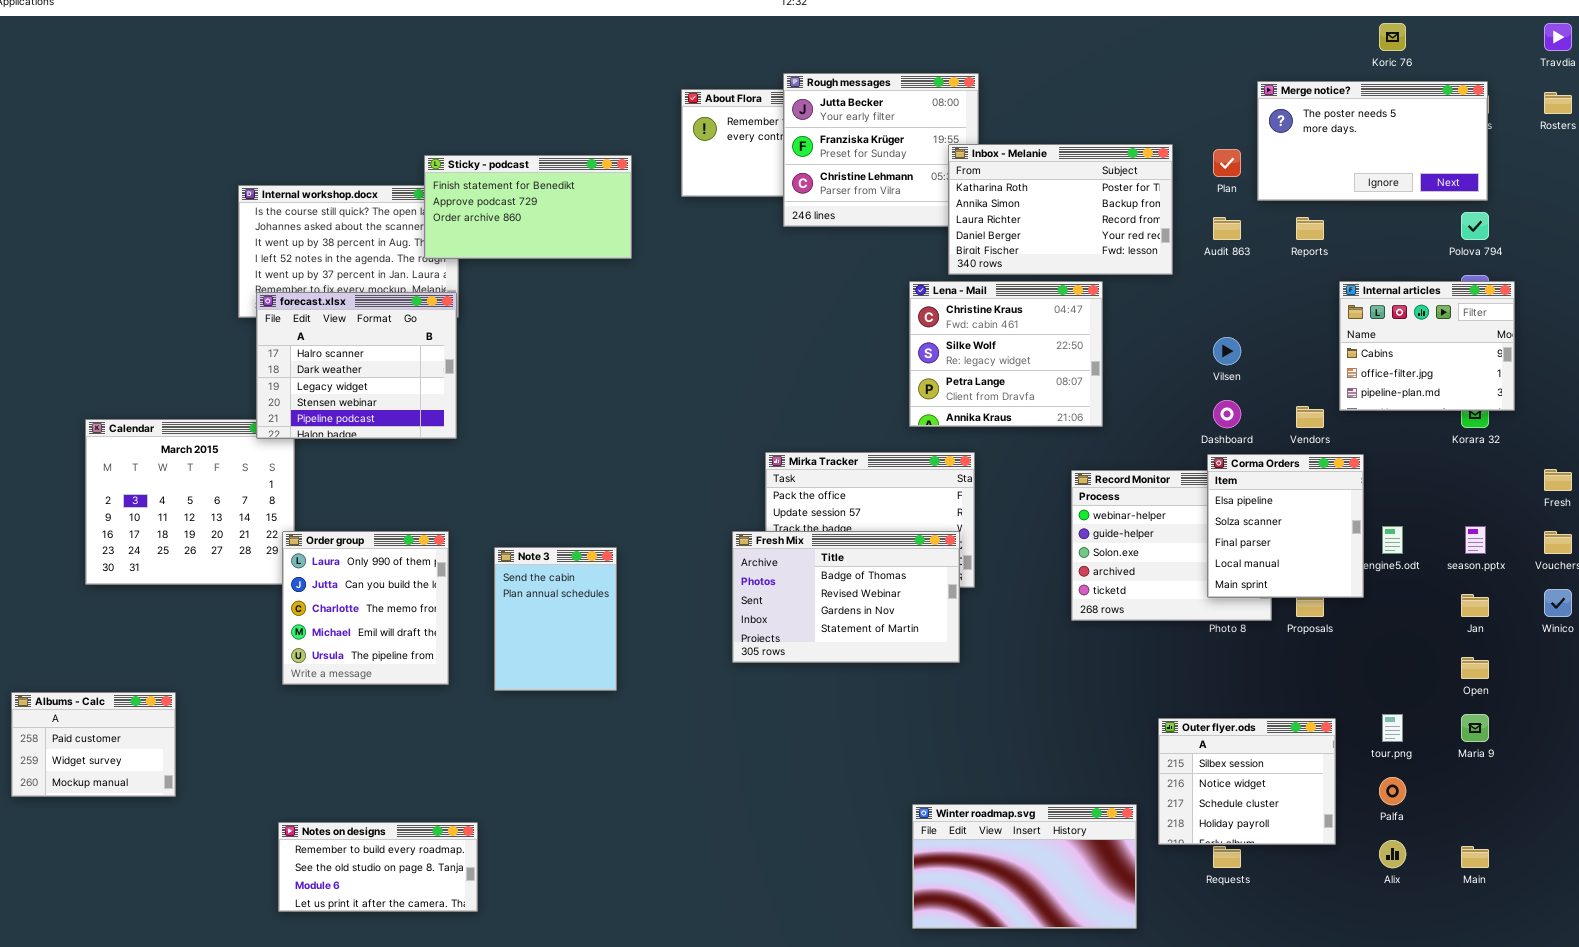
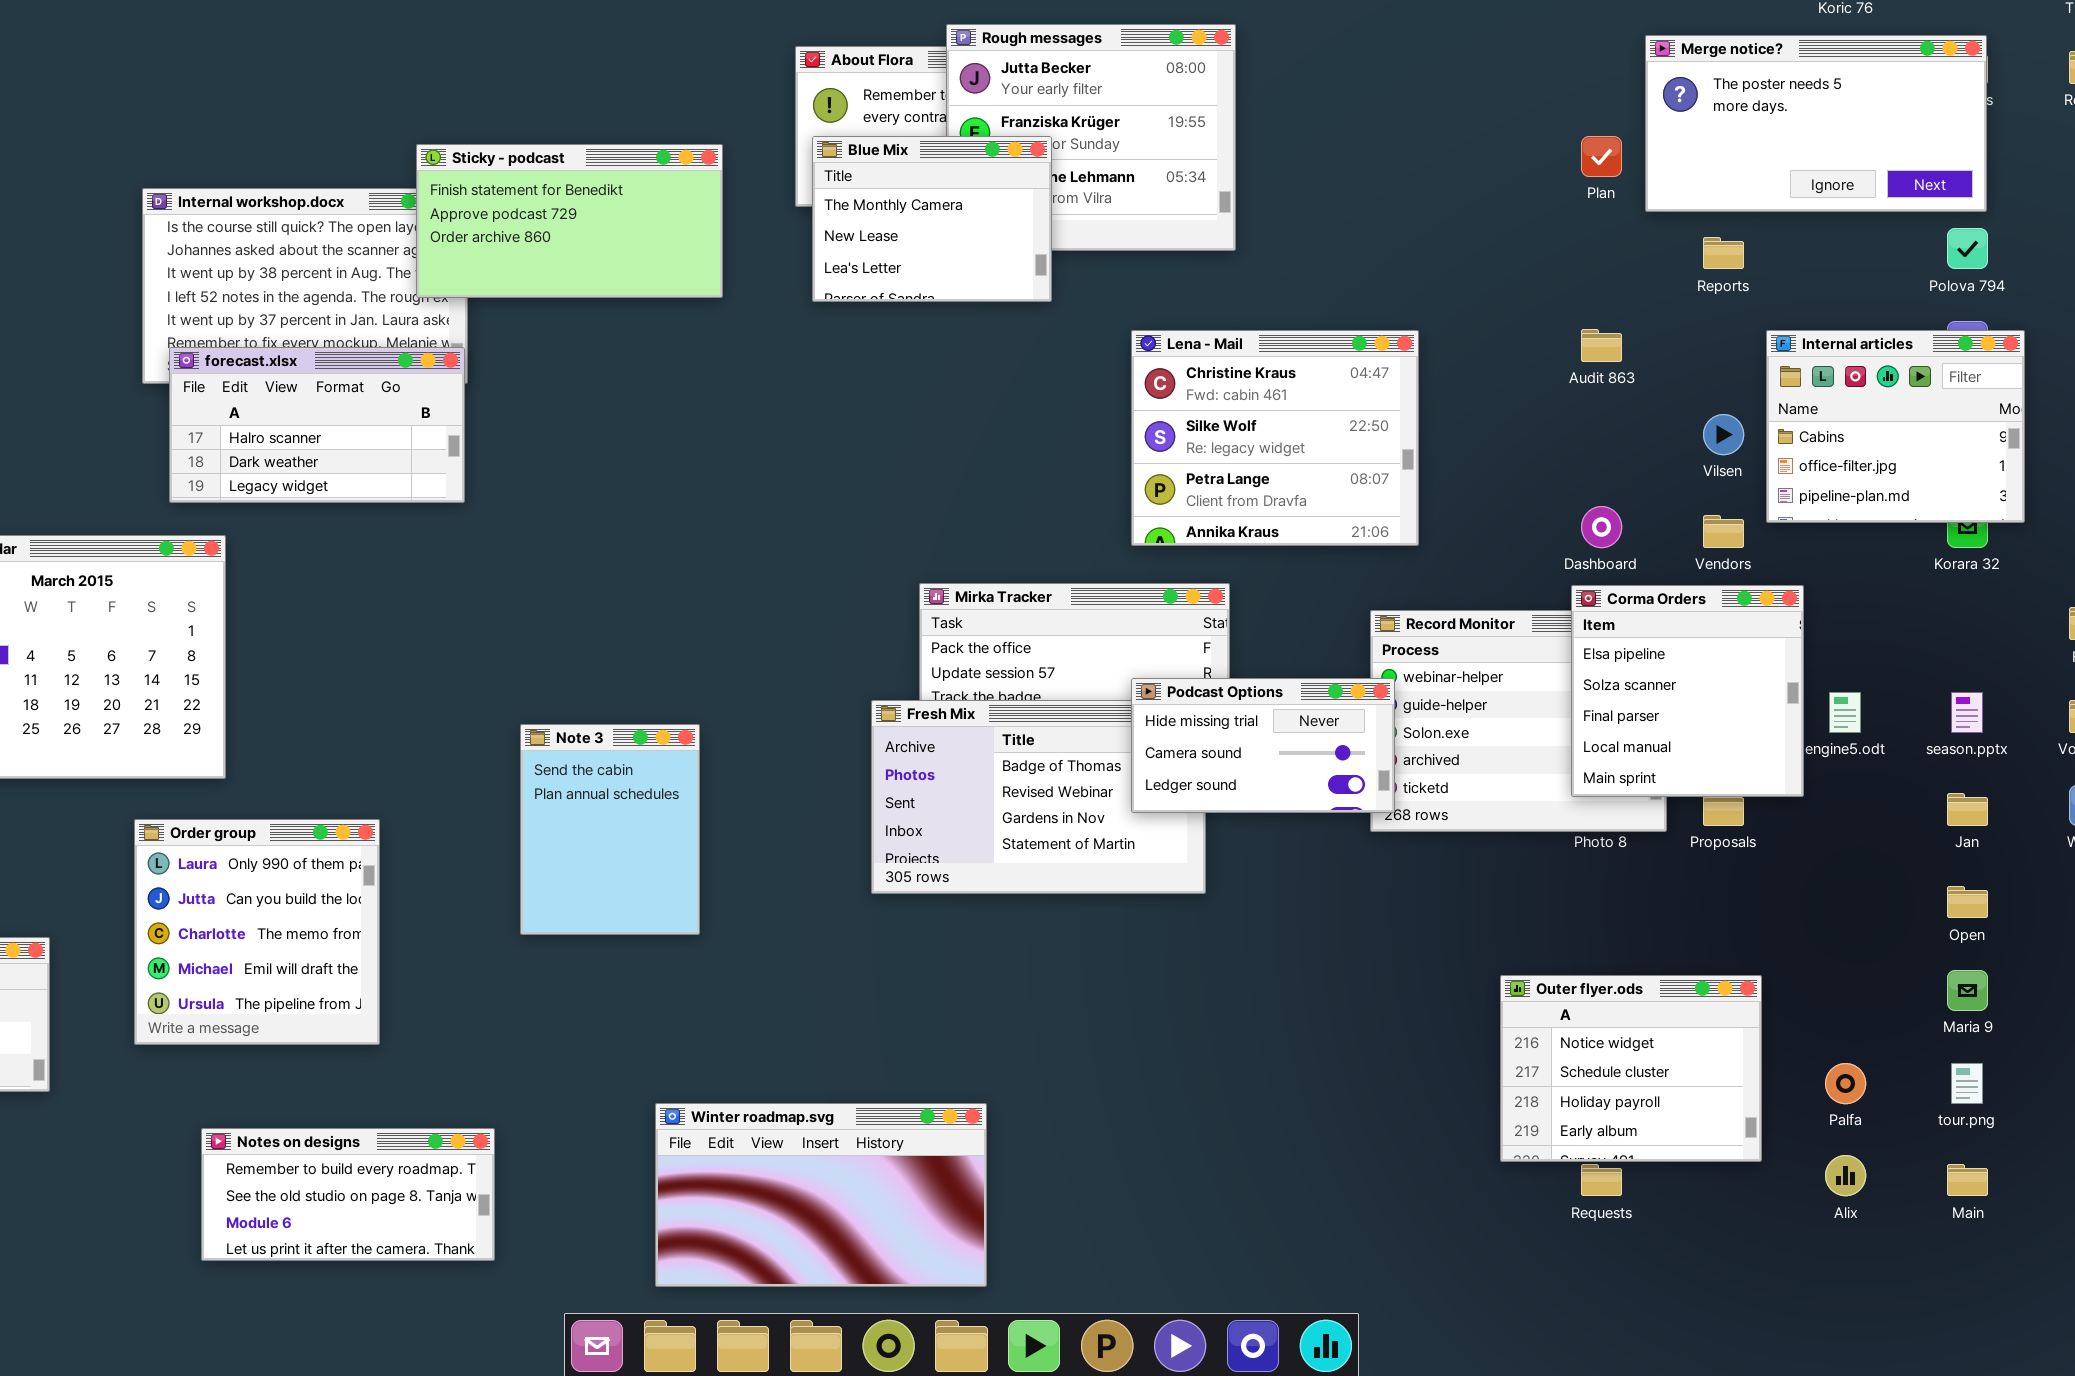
Inbox - Melanie: [948,144,1173,275] -> none, closed
Blue Mix: none -> [812,136,1052,302], opened
Audit 863: [1213,217,1241,240] -> [1581,329,1622,362], moved
forecast.xlsx: [256,292,457,439] -> [169,347,465,503], resized
Vilsen: [1213,337,1241,365] -> [1703,414,1744,455], moved
Podcast Options: none -> [1131,678,1395,813], opened
Order group: [282,531,449,685] -> [134,819,380,1045], moved
tour.png: [1382,714,1403,742] -> [1951,1063,1983,1104], moved
Outer flyer.ods: [1158,718,1336,845] -> [1500,975,1762,1162], scrolled down 1 row
Winter roadmap.svg: [912,804,1137,929] -> [655,1103,987,1287], moved

